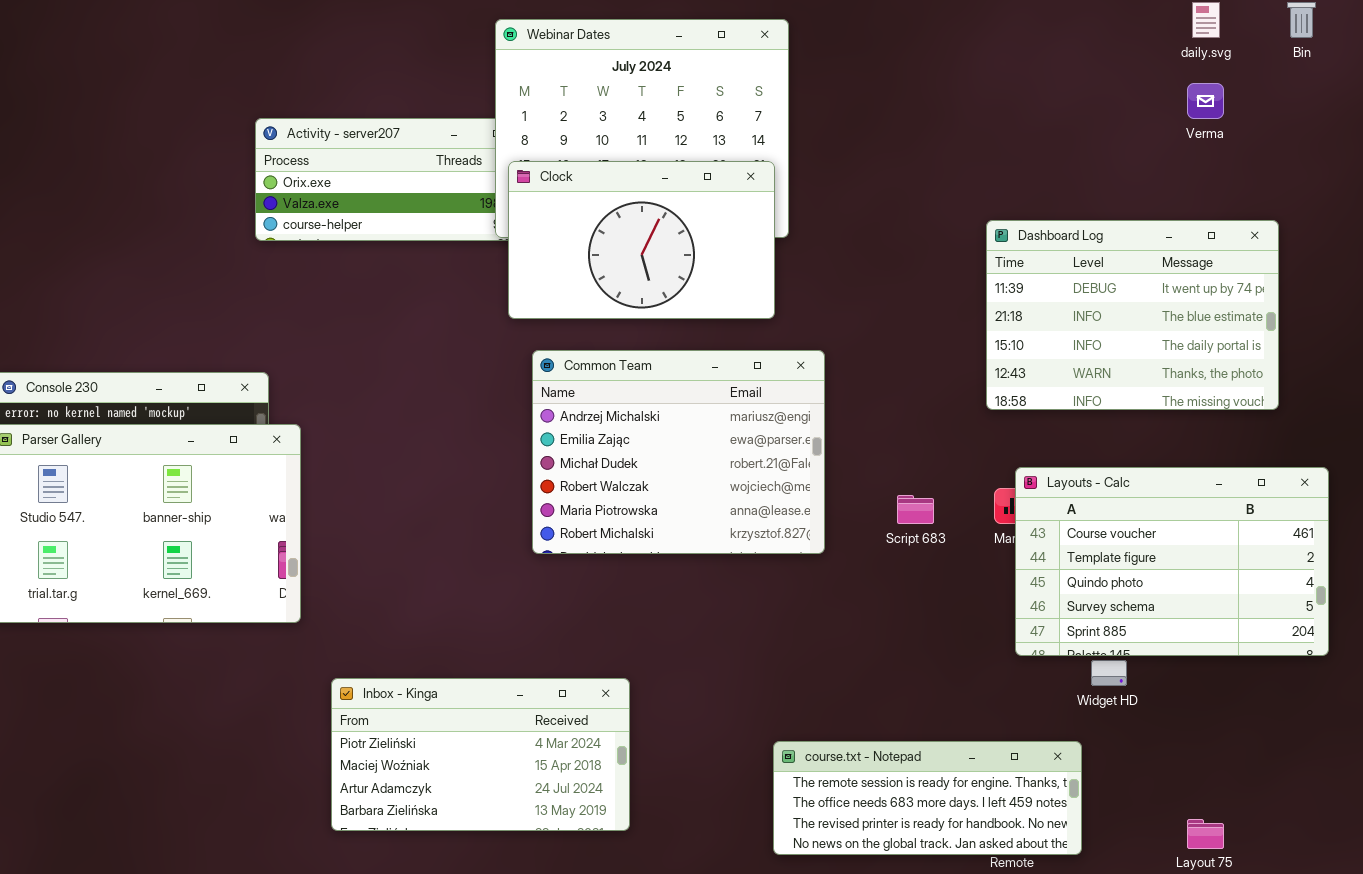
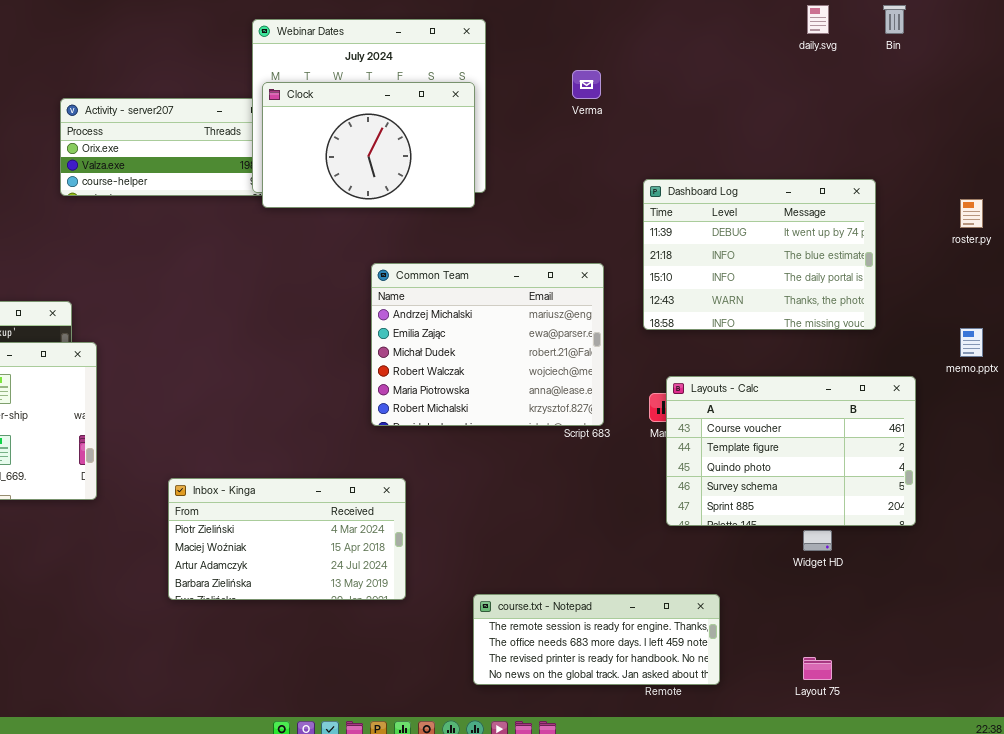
Verma: [1187,83,1224,119] -> [572,70,601,99], moved
Clock: [508,161,775,319] -> [262,82,475,208], moved
Common Team: [532,350,825,554] -> [371,263,604,426], moved
Widget HD: [1091,660,1127,686] -> [803,530,832,551], moved
Inbox - Kinga: [331,678,630,831] -> [168,478,406,600], moved

